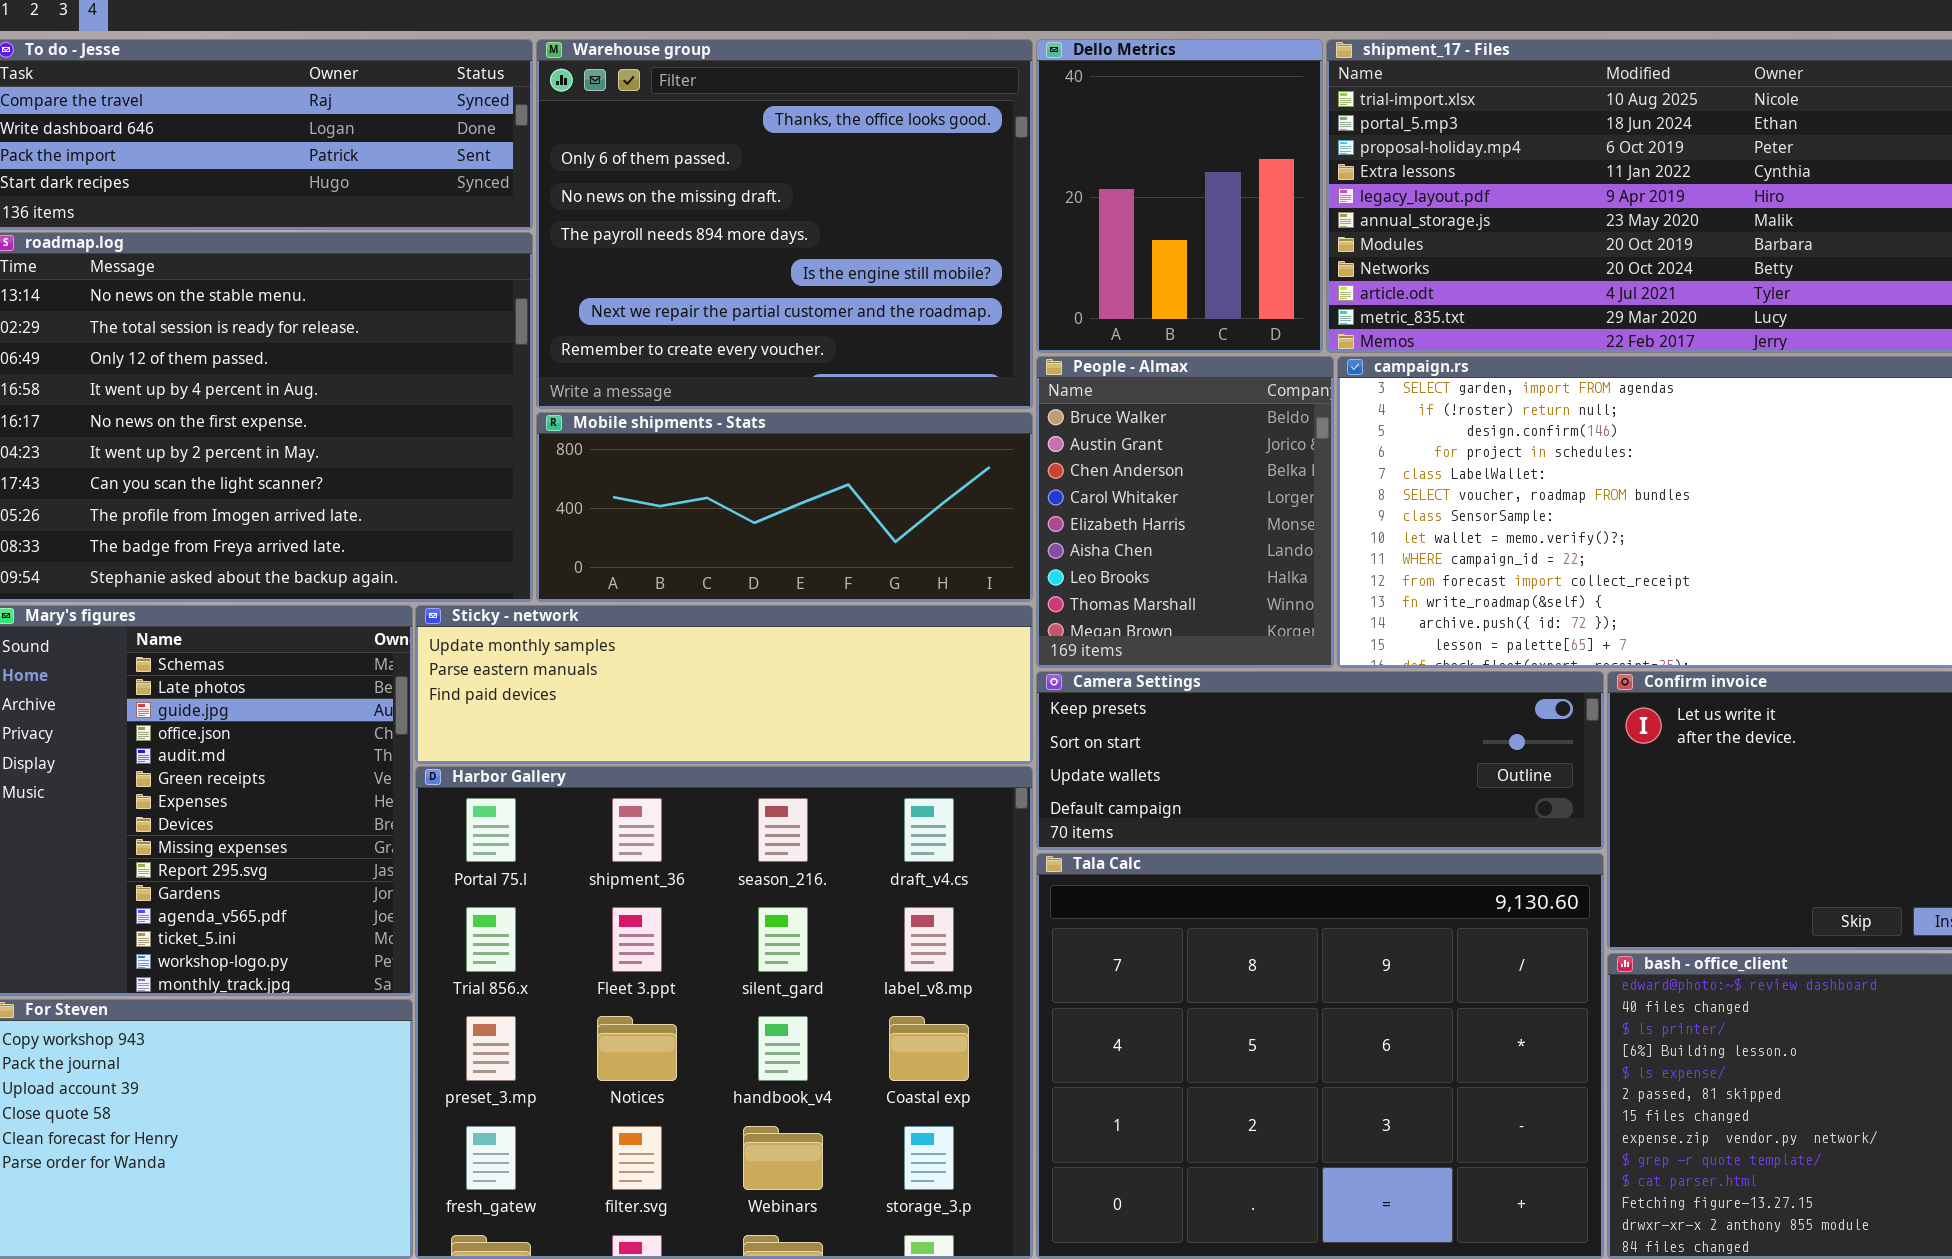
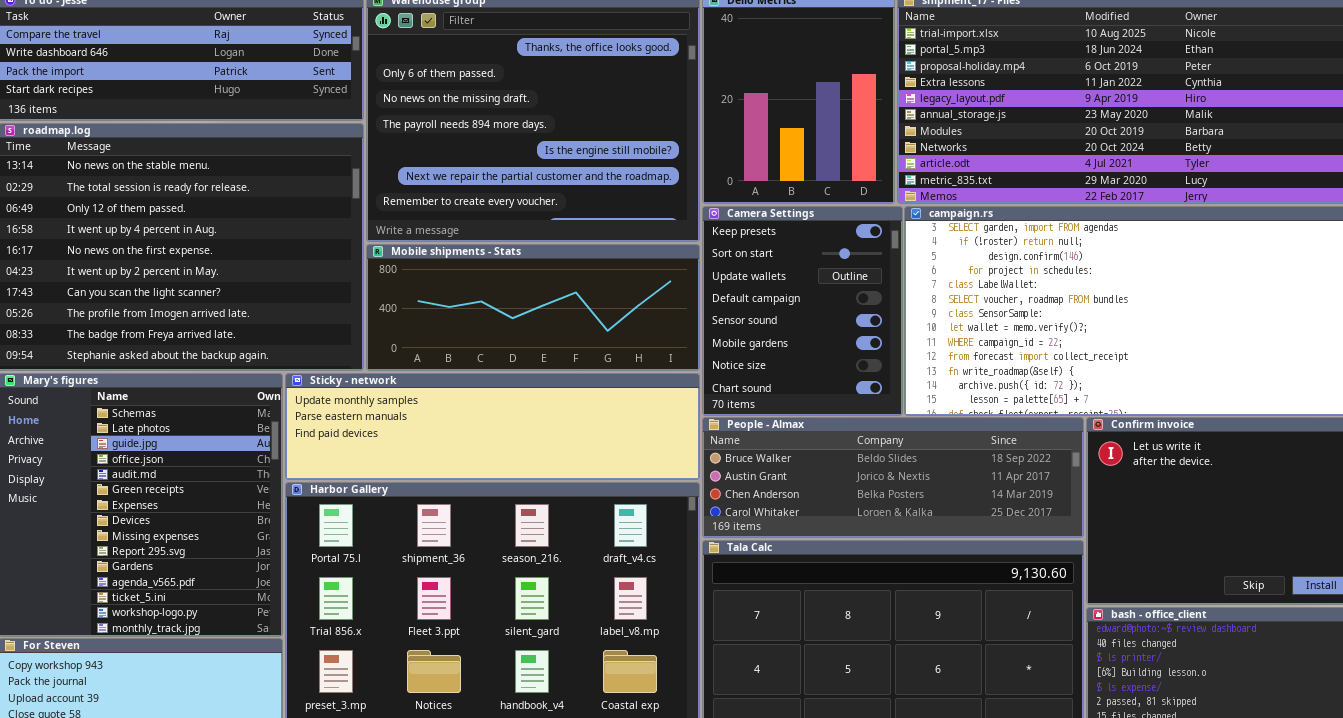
People - Almax: [1036,356,1334,668] -> [702,417,1084,538], moved, resized
Camera Settings: [1036,671,1604,850] -> [702,206,903,416], moved, resized

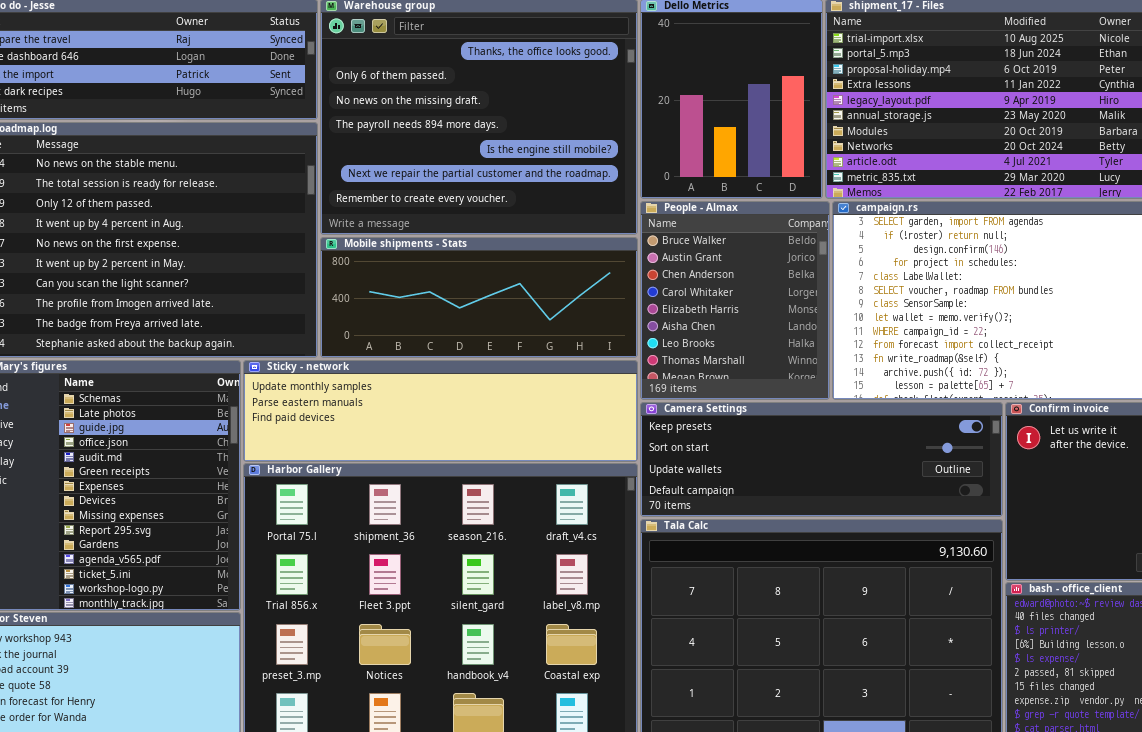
Camera Settings: [702,206,903,416] -> [640,402,1003,517], moved, resized
People - Almax: [702,417,1084,538] -> [640,201,830,400], moved, resized

